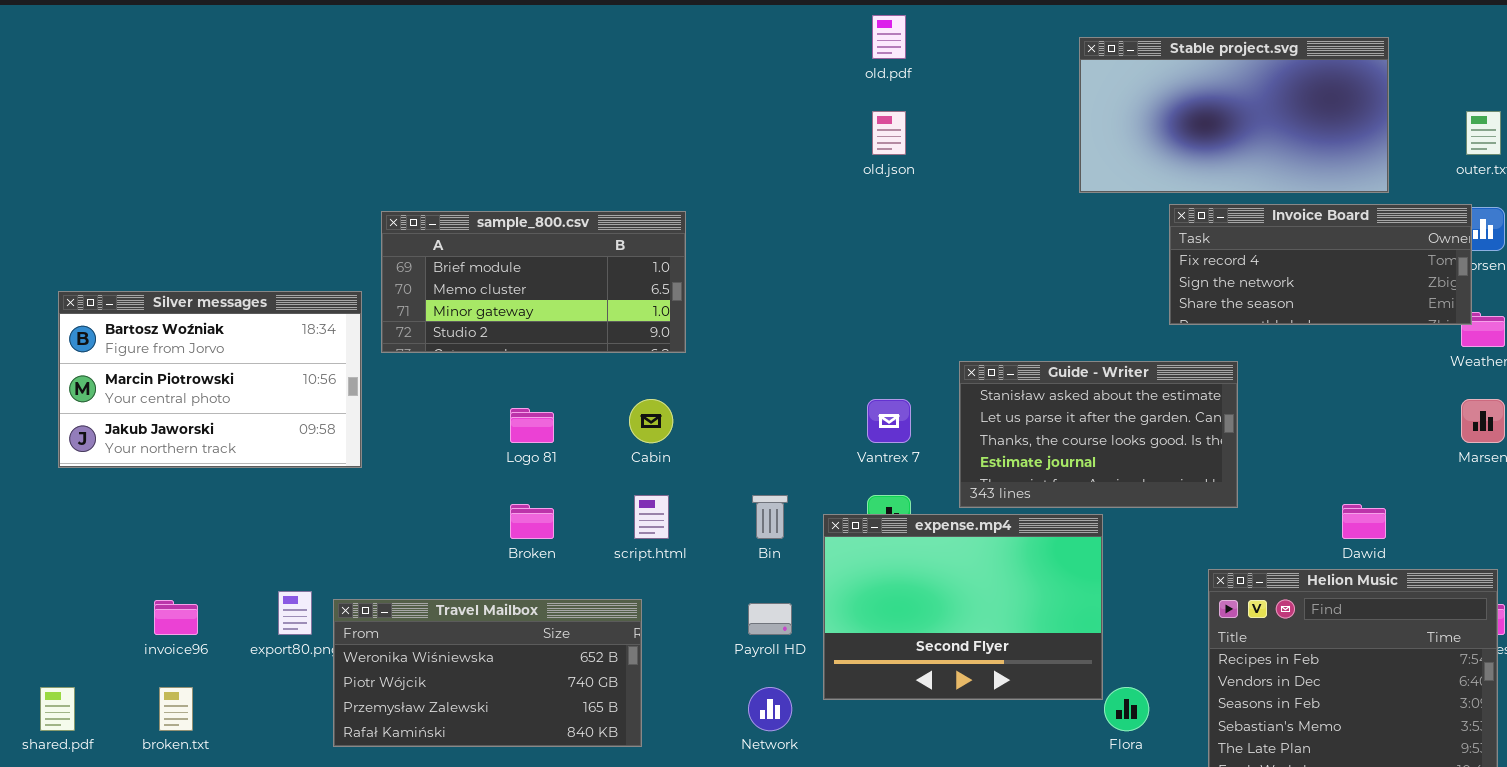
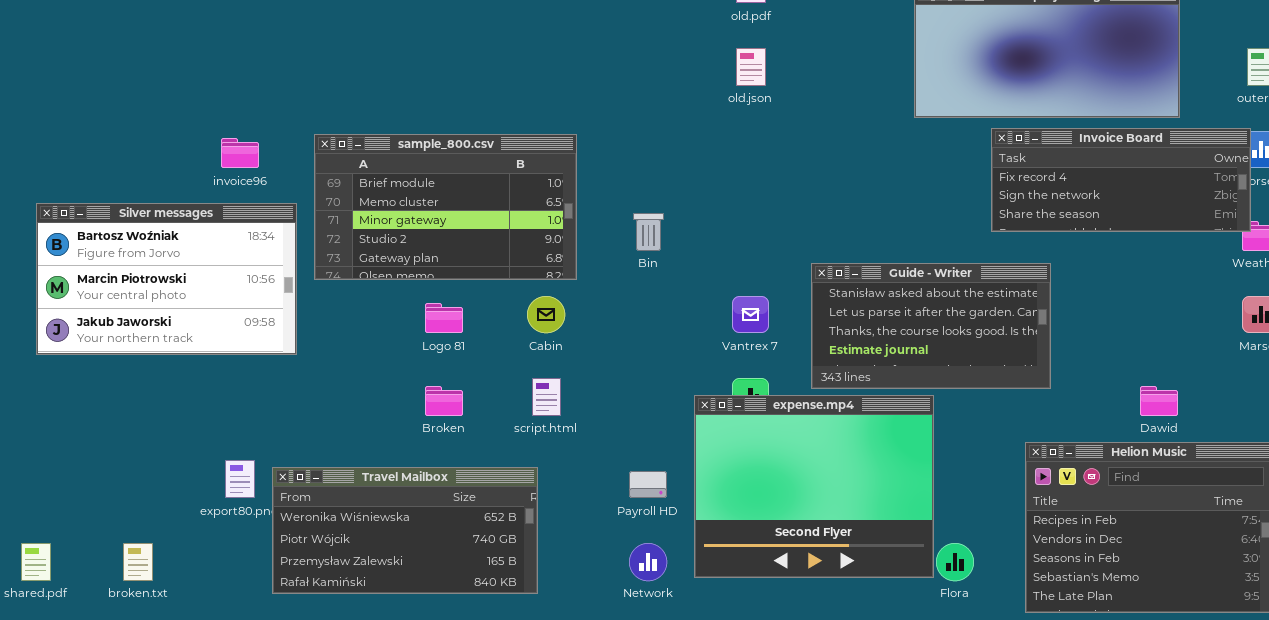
sample_800.csv: [381,211,686,353] -> [314,134,577,280], resized
Bin: [752,495,788,539] -> [633,213,664,251], moved
expense.mp4: [823,514,1103,700] -> [694,395,934,578], resized
invoice96: [154,600,198,635] -> [221,138,259,168], moved

